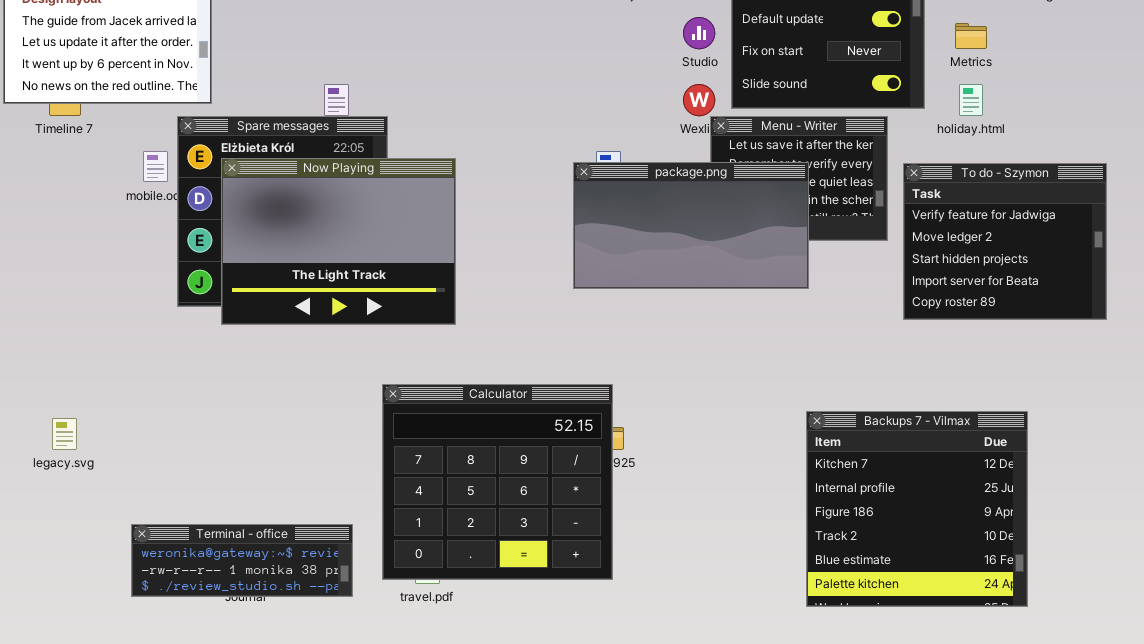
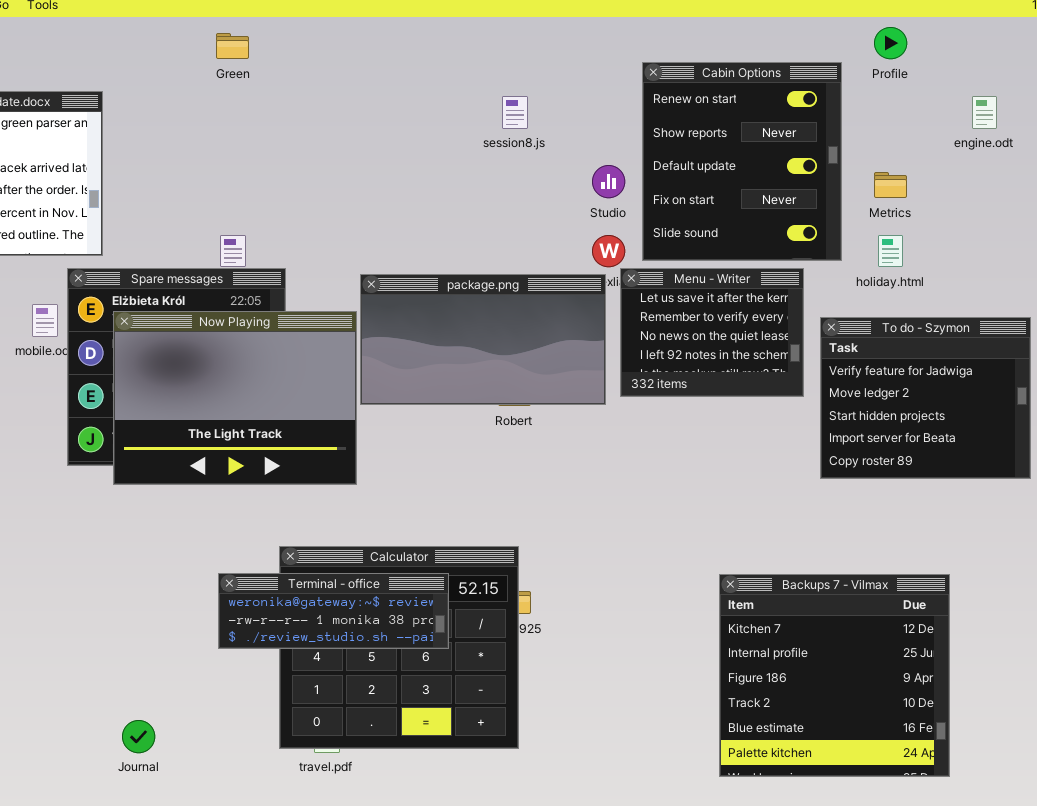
package.png: [573,162,809,289] -> [360,274,606,405], moved
Terminal - office: [131,524,353,597] -> [218,573,449,649], moved

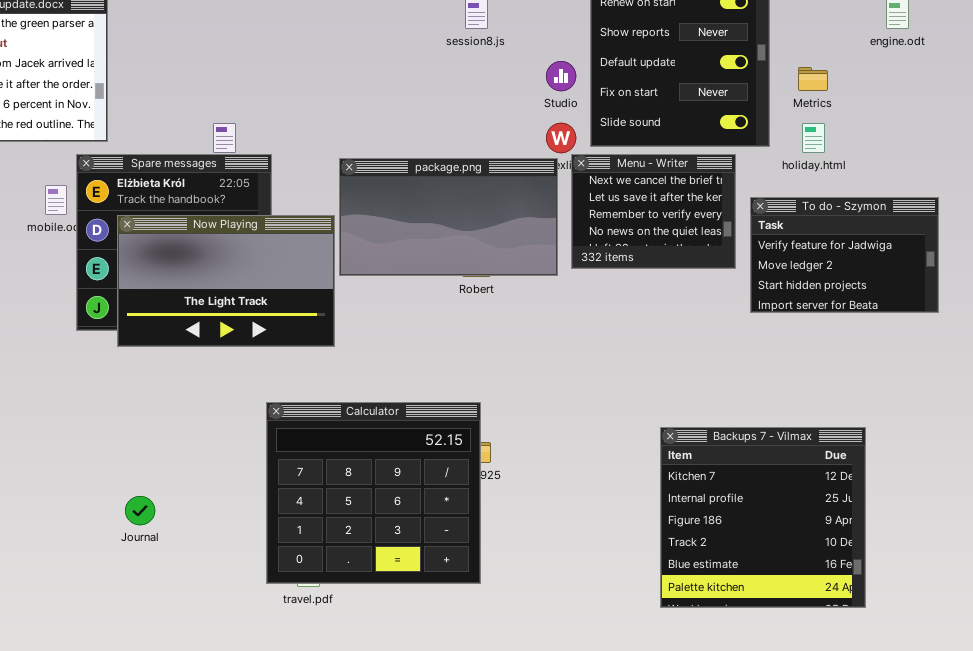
Menu - Writer: [620,268,804,397] -> [571,154,736,269], scrolled up 1 row
Now Playing: [113,311,357,485] -> [117,215,335,347], resized
To do - Szymon: [820,317,1031,479] -> [750,197,939,313], resized
Terminal - office: [218,573,449,649] -> none, closed
Journal: [122,720,155,753] -> [125,496,155,525], moved

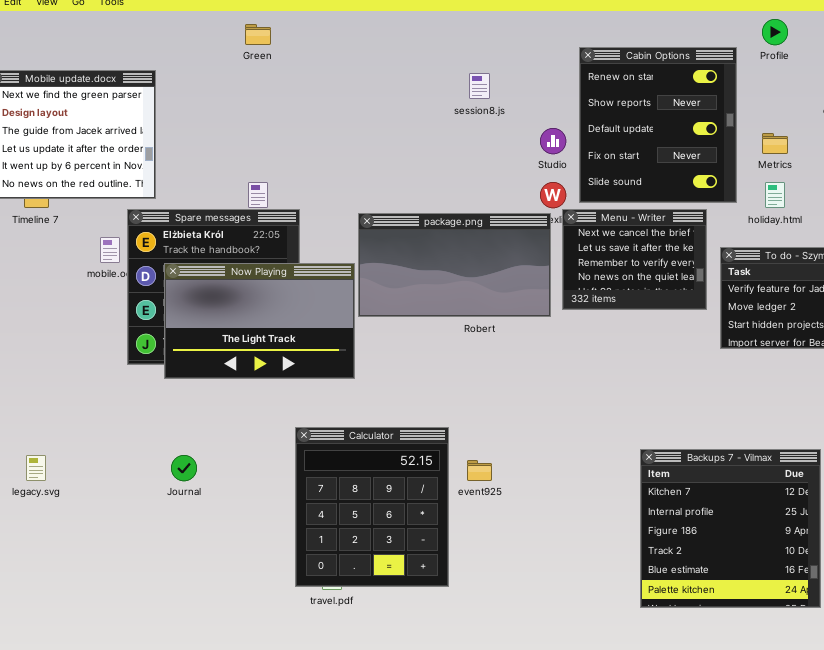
Calculator: [266,402,481,584] -> [295,427,449,587], resized
Journal: [125,496,155,525] -> [171,455,197,481], moved

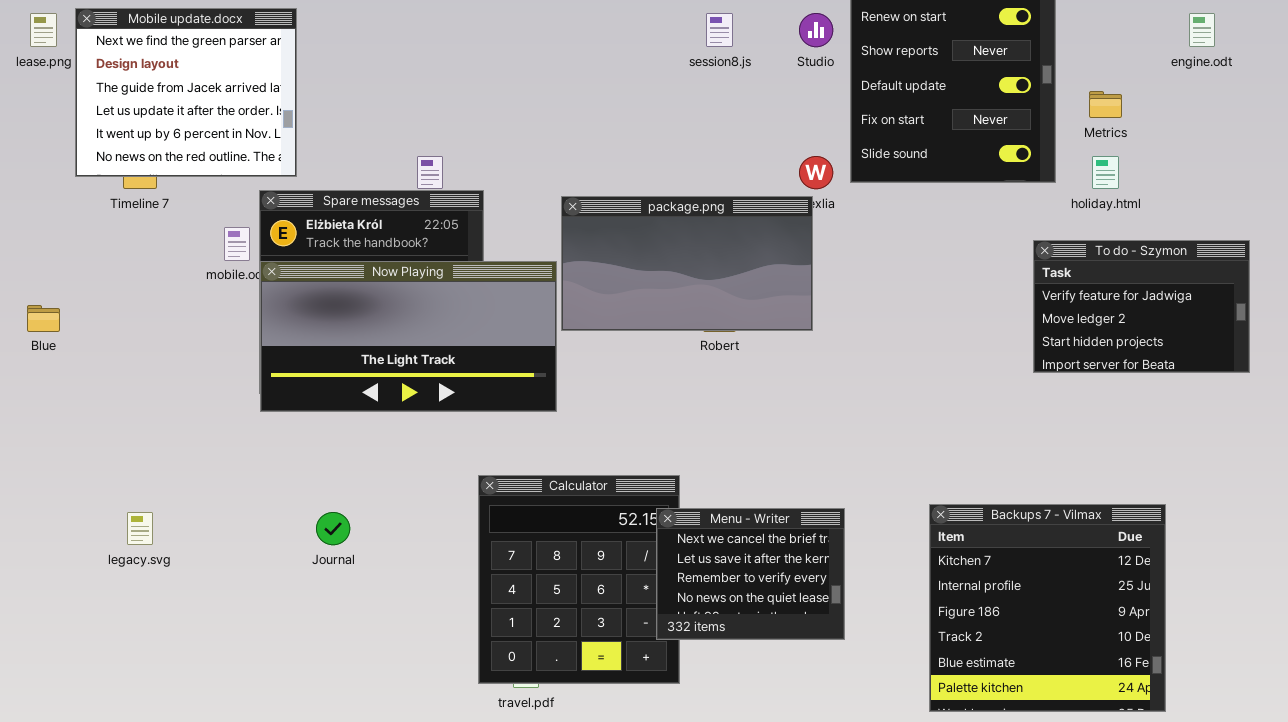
Studio: [540,128,566,154] -> [799,13,833,47], moved
Menu - Writer: [562,209,707,310] -> [656,508,845,640], moved
Now Playing: [164,263,355,379] -> [260,261,557,412], resized

